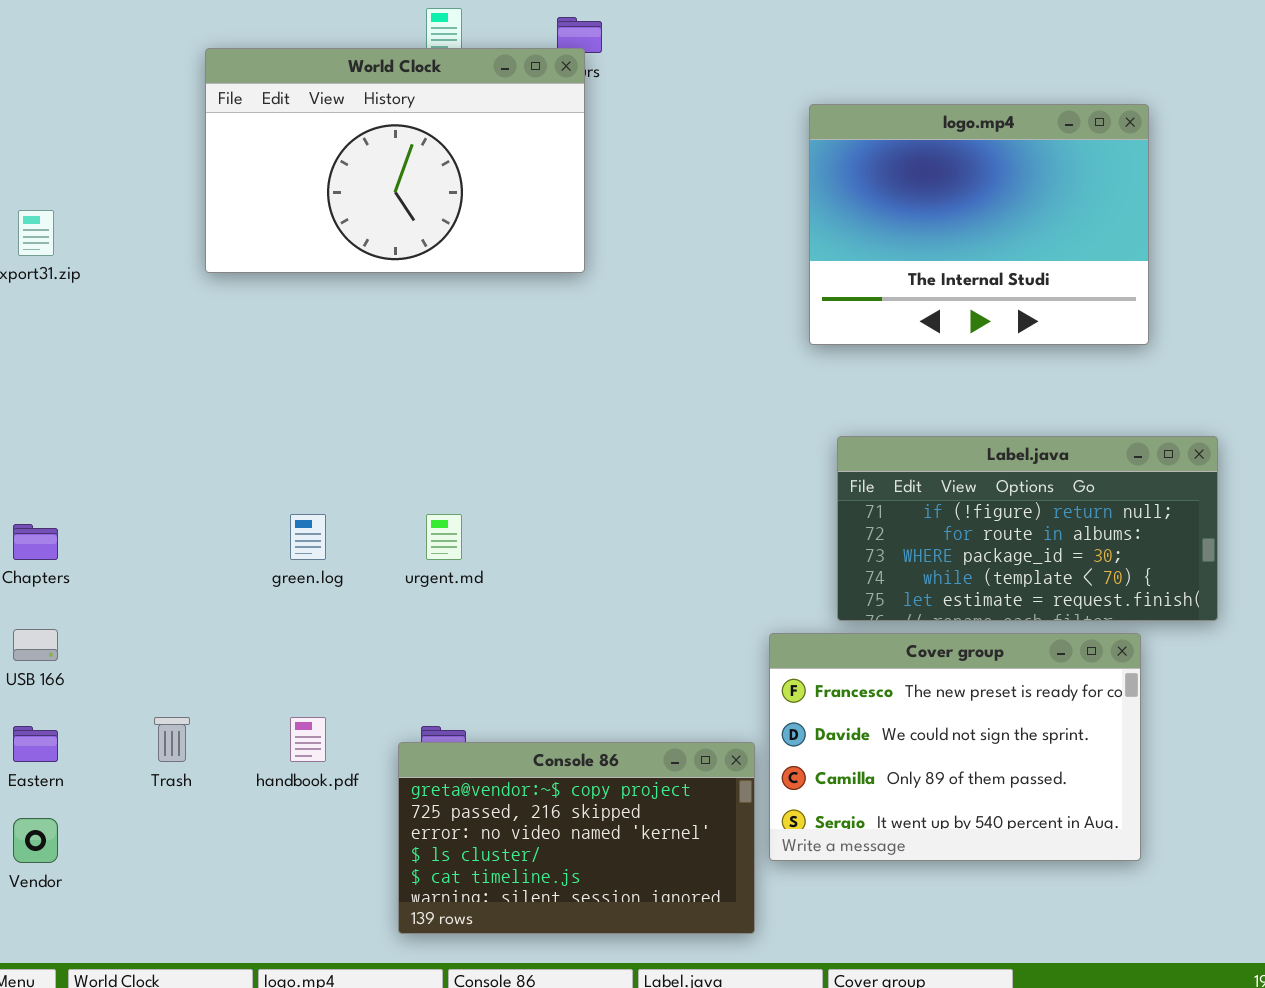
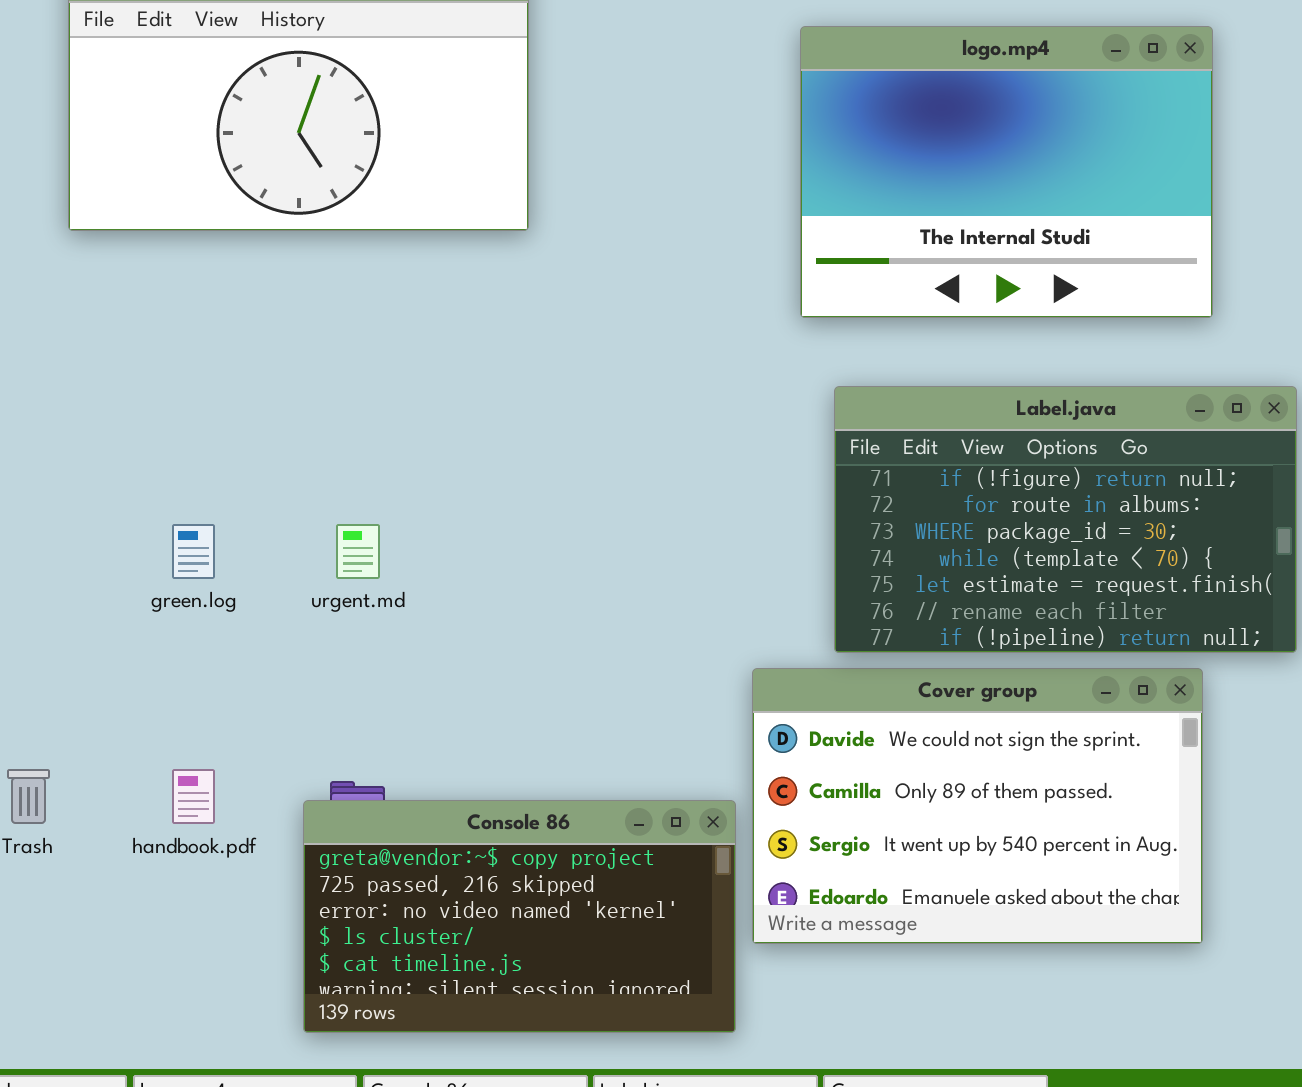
Label.java: [837,436,1218,621] -> [834,386,1297,653], resized
Cover group: [769,633,1141,861] -> [752,668,1203,944], scrolled down 1 row

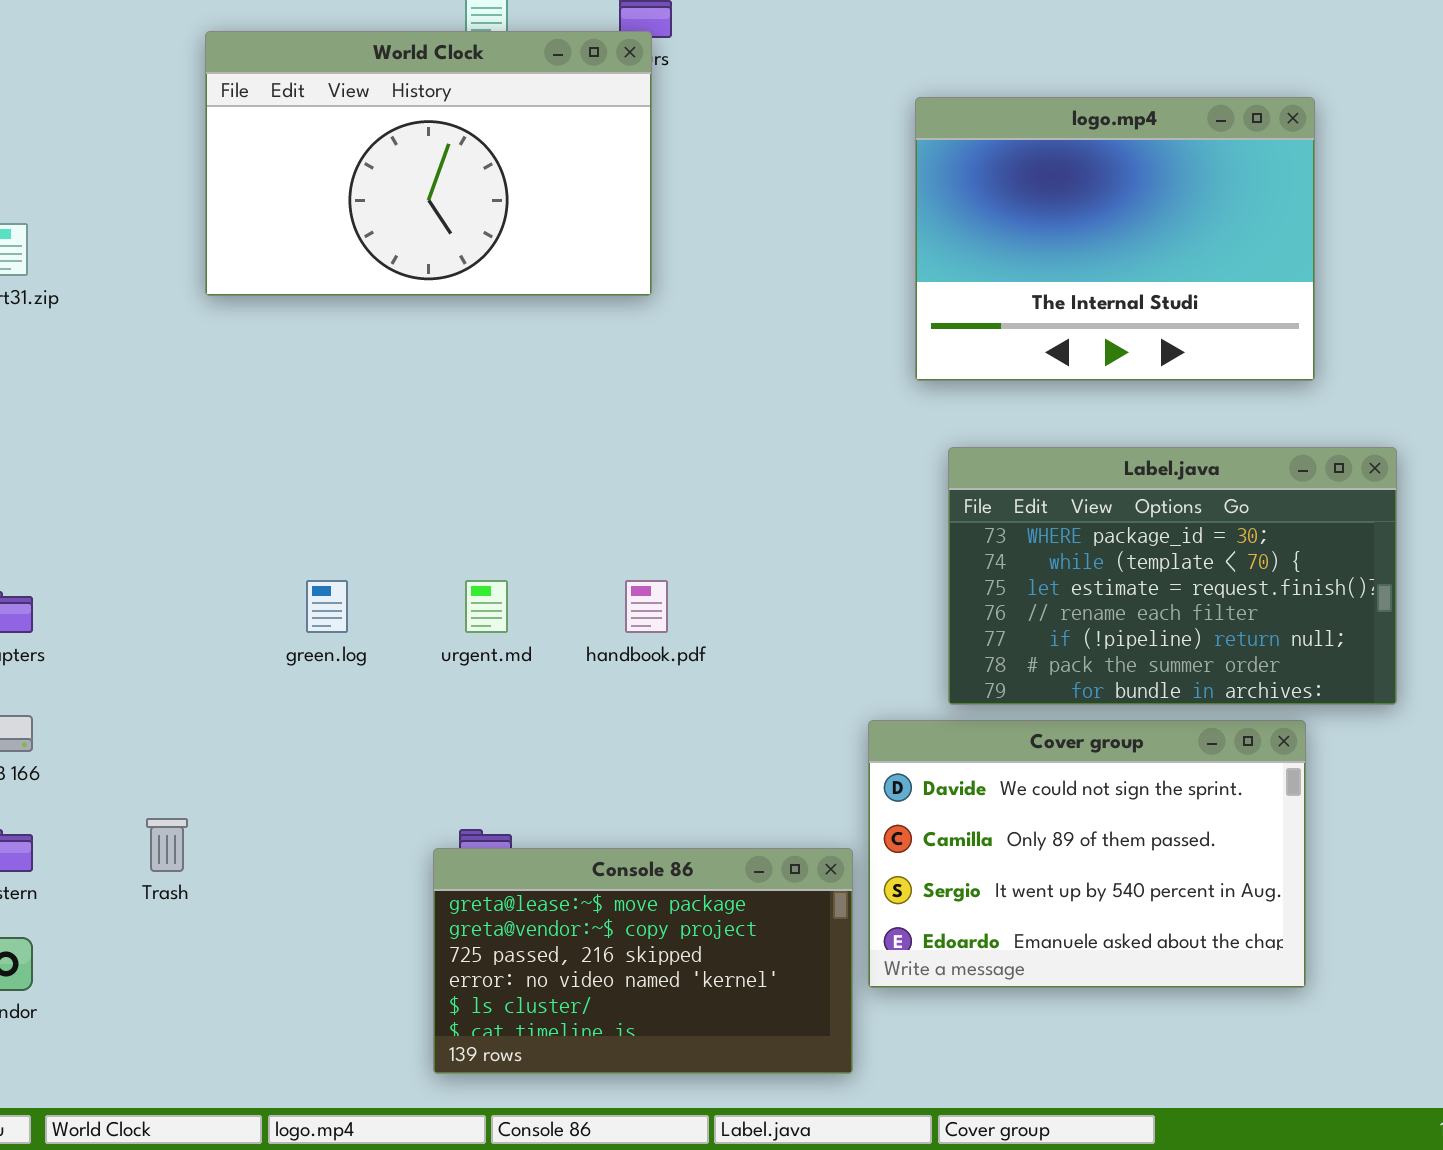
Label.java: [834,386,1297,653] -> [948,447,1397,705], scrolled down 2 rows
handbook.pdf: [172,769,215,824] -> [625,580,668,633], moved
Console 86: [303,800,736,1033] -> [433,848,853,1074], scrolled up 1 row

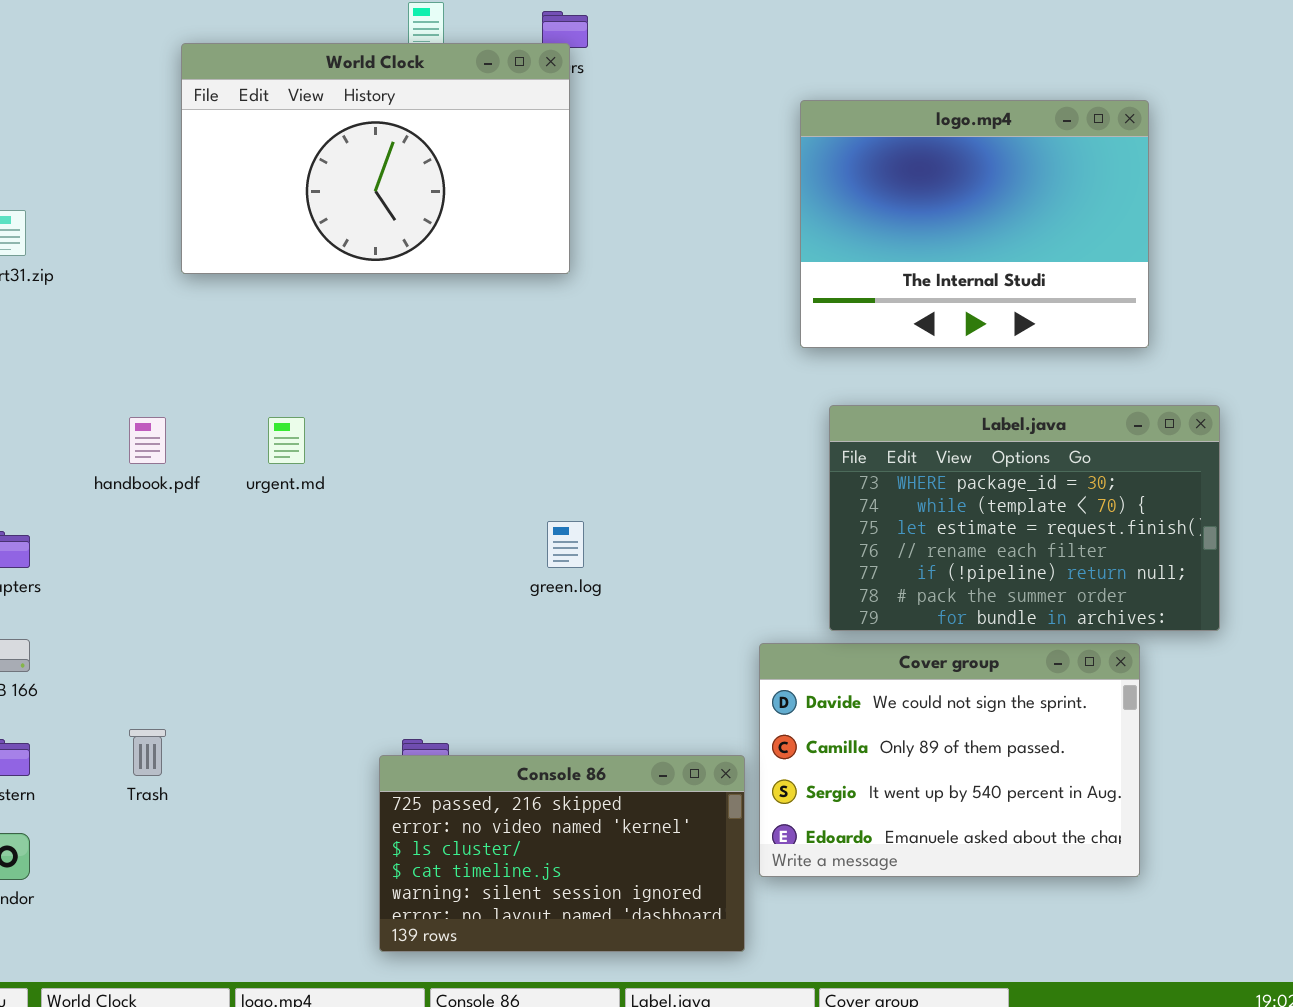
green.log: [306,580,348,633] -> [547,521,584,568], moved
urgent.md: [465,580,508,633] -> [268,417,305,464], moved
handbook.pdf: [625,580,668,633] -> [129,417,166,464], moved
Console 86: [433,848,853,1074] -> [379,755,745,952], scrolled down 2 rows

